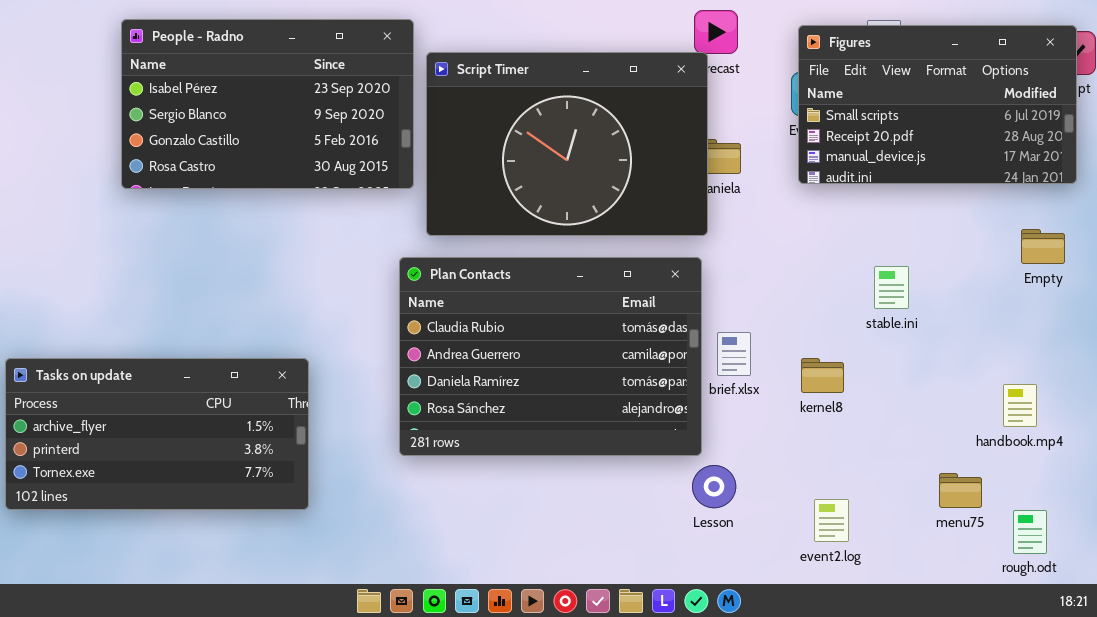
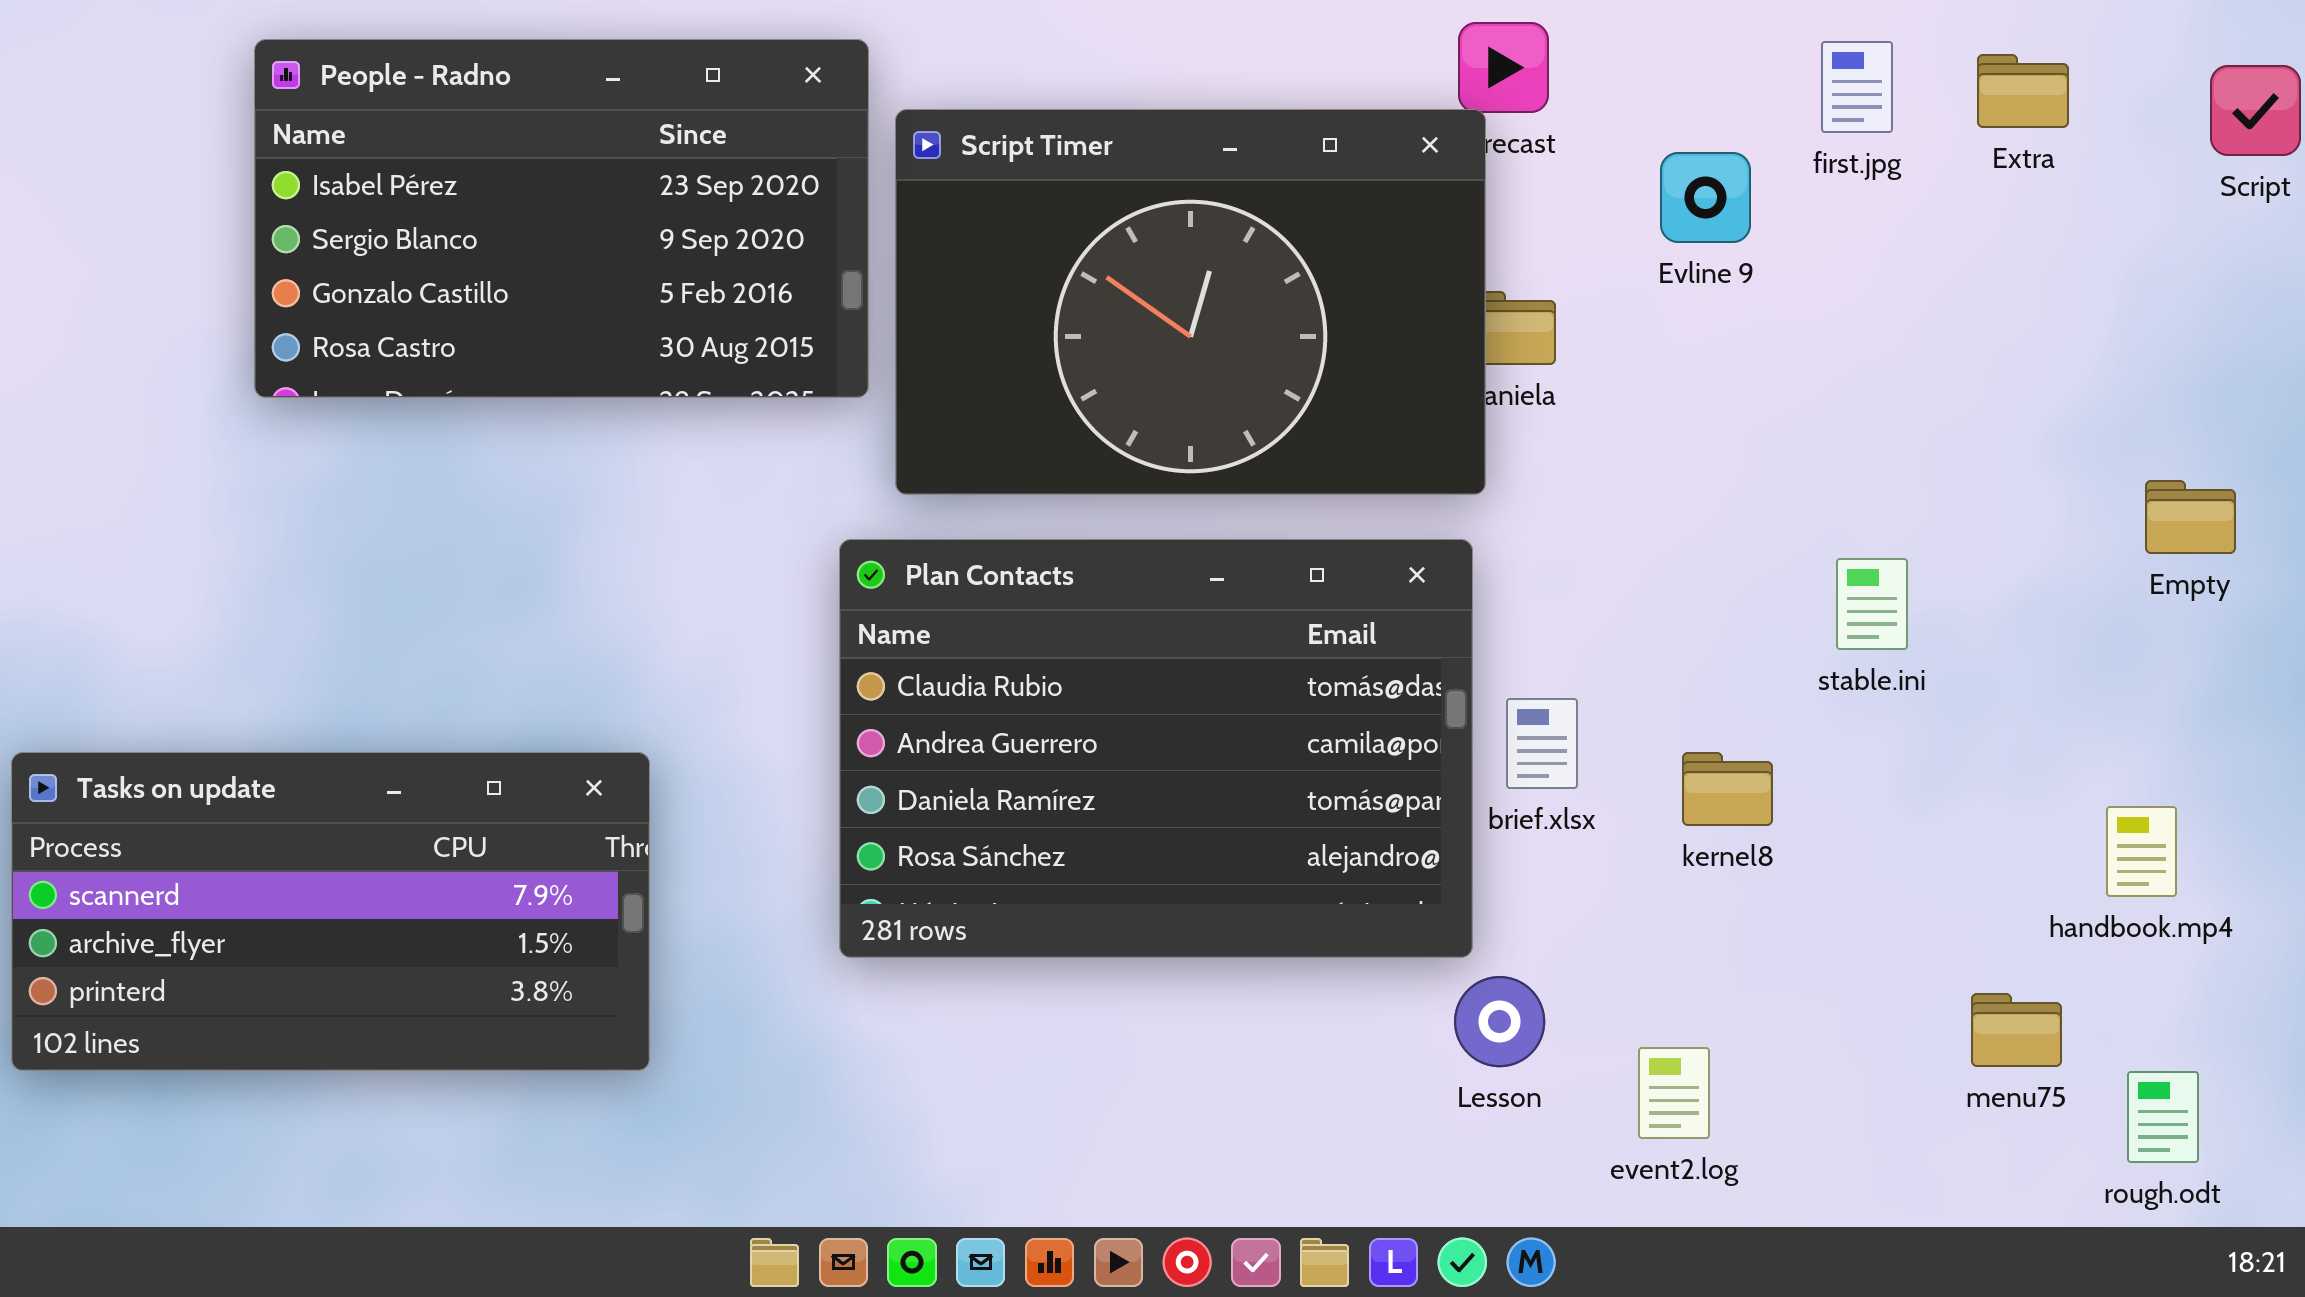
Figures: [798,25,1077,184] -> none, closed
Tasks on update: [5,358,309,510] -> [11,752,650,1071], scrolled up 1 row
event2.log: [814,499,849,542] -> [1638,1047,1710,1139], moved

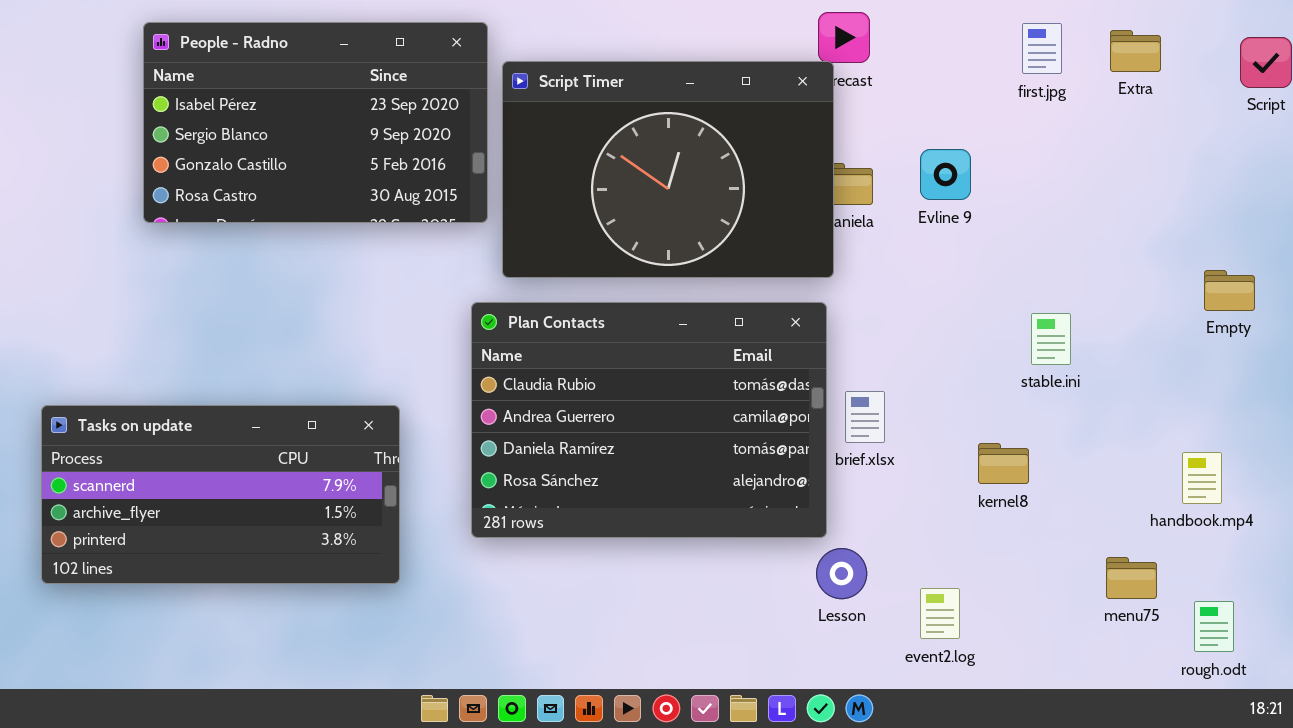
Evline 9: [1660,152,1751,243] -> [920,149,971,200], moved
Tasks on update: [11,752,650,1071] -> [41,405,400,584], moved
kernel8: [1682,752,1773,826] -> [978,443,1029,484], moved

